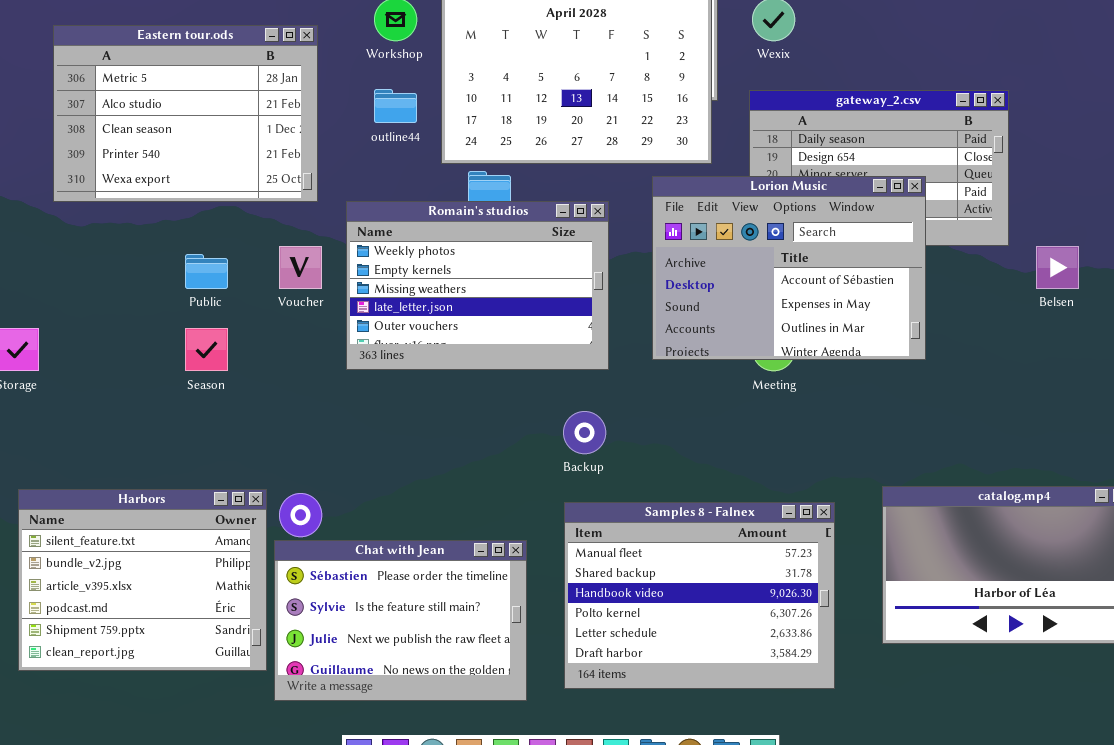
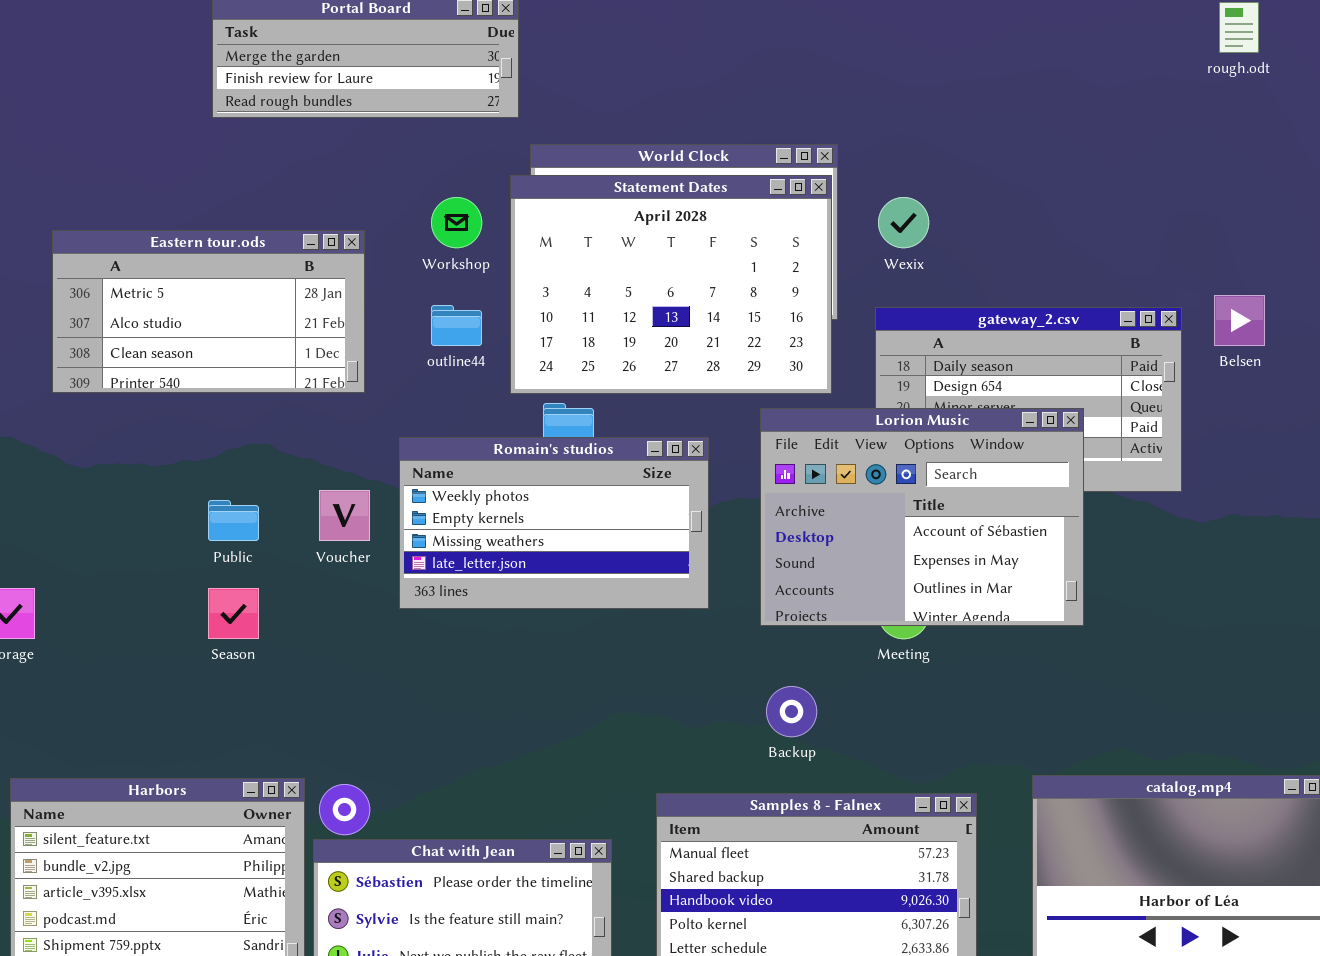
Eastern tour.ods: [53,25,318,202] -> [52,230,365,393], resized
Romain's studios: [346,201,609,370] -> [399,437,709,609], resized
Belsen: [1036,246,1079,289] -> [1214,295,1265,346], moved
Backup: [563,411,606,454] -> [766,686,817,737], moved

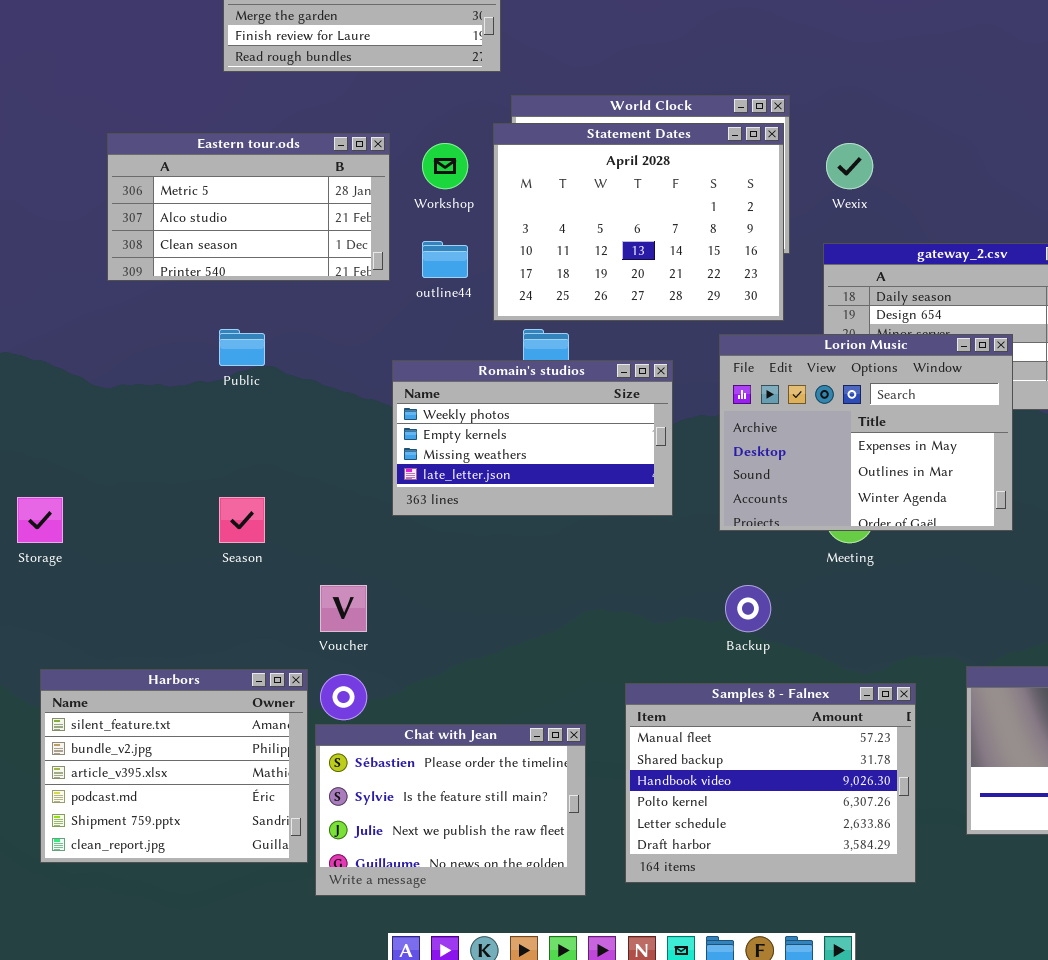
Eastern tour.ods: [52,230,365,393] -> [107,133,390,281], moved
Lorion Music: [760,408,1084,626] -> [719,334,1013,531], scrolled down 1 row
Voucher: [319,490,370,541] -> [320,585,367,632], moved
Public: [208,500,259,541] -> [219,329,265,366], moved

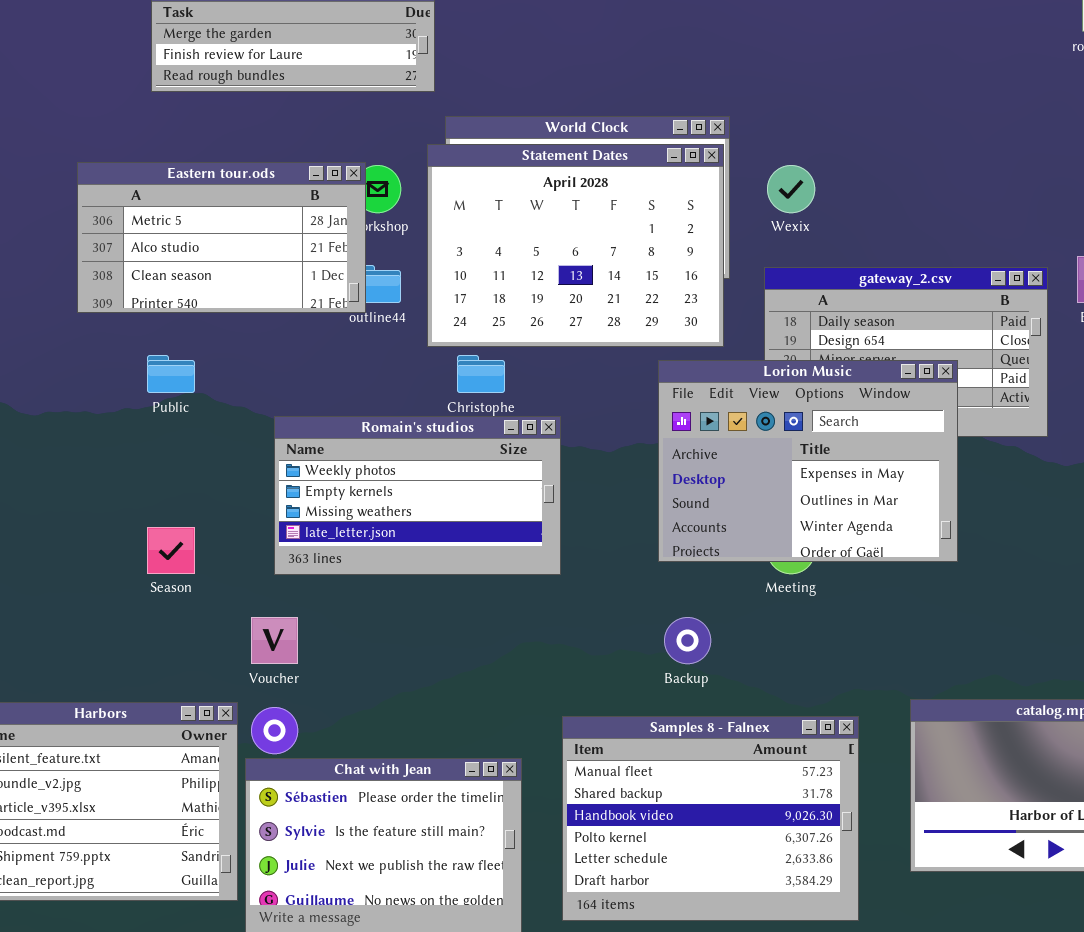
Eastern tour.ods: [107,133,390,281] -> [77,162,366,313], moved
Romain's studios: [392,360,673,516] -> [274,416,561,575], moved

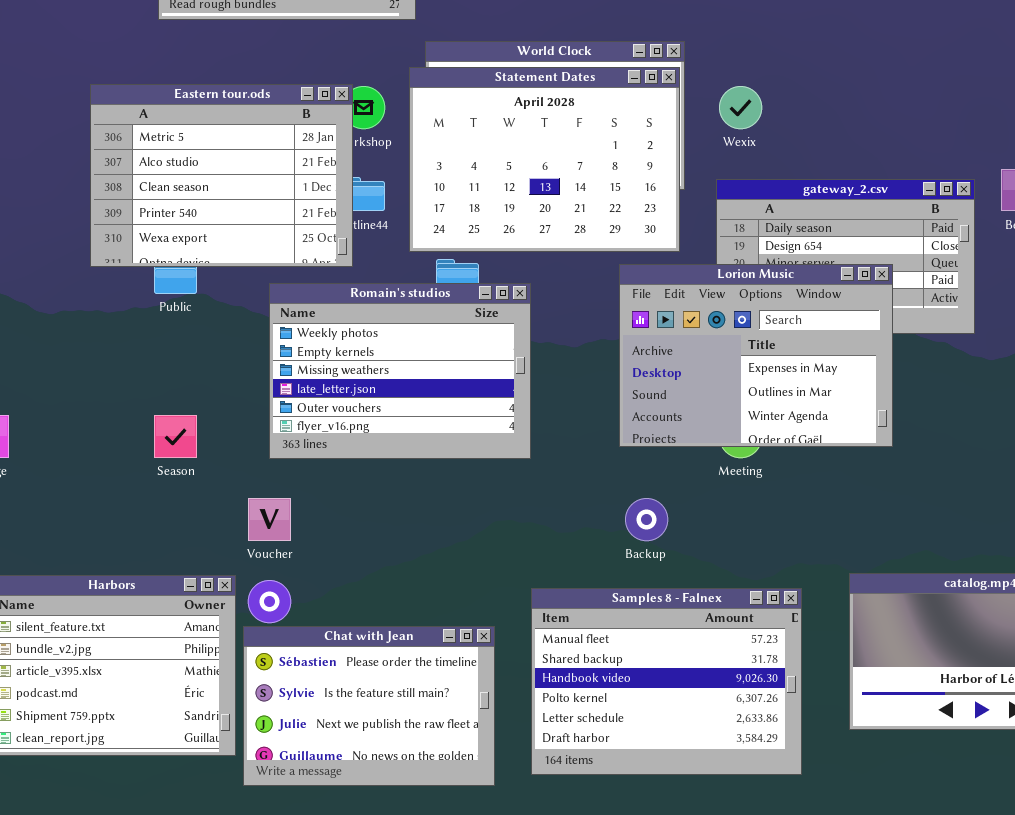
Eastern tour.ods: [77,162,366,313] -> [90,84,353,267], resized
Romain's studios: [274,416,561,575] -> [269,283,531,459], resized

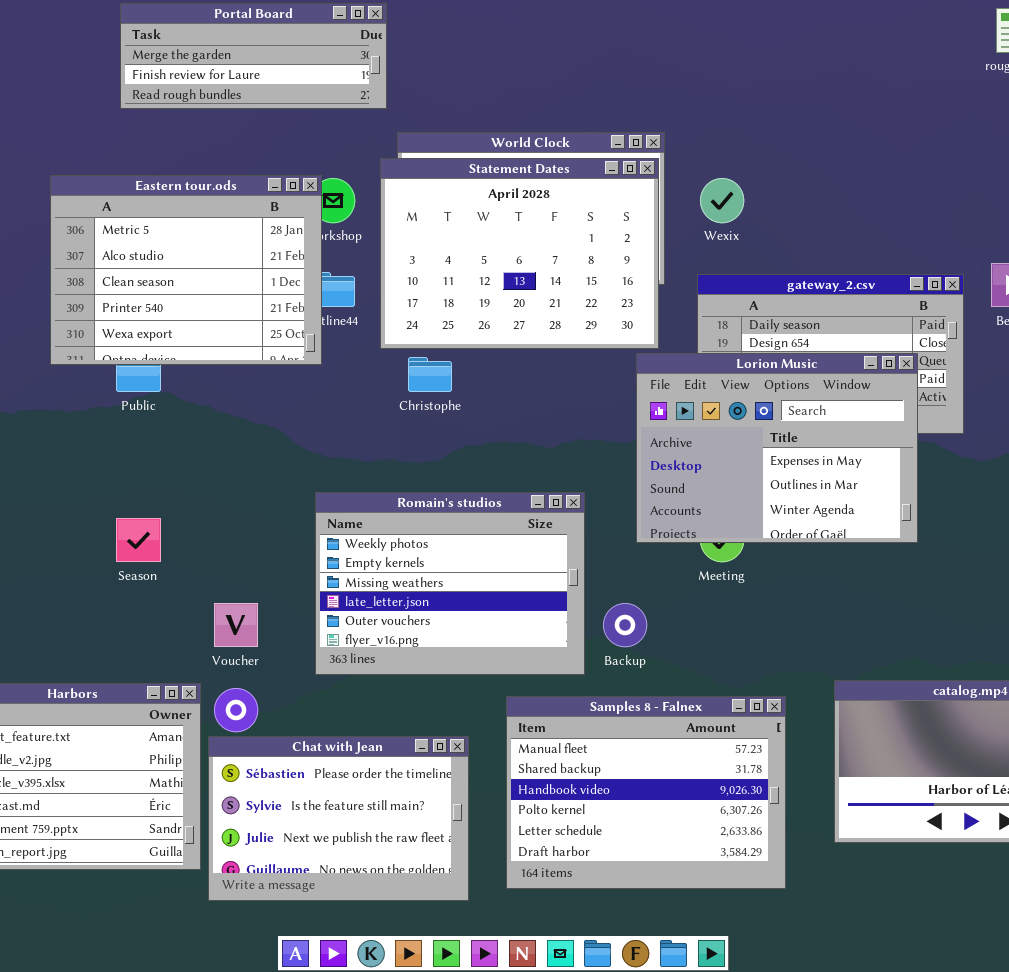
Lorion Music: [619,264,893,447] -> [636,353,918,543], moved
Romain's studios: [269,283,531,459] -> [315,492,585,675], moved

